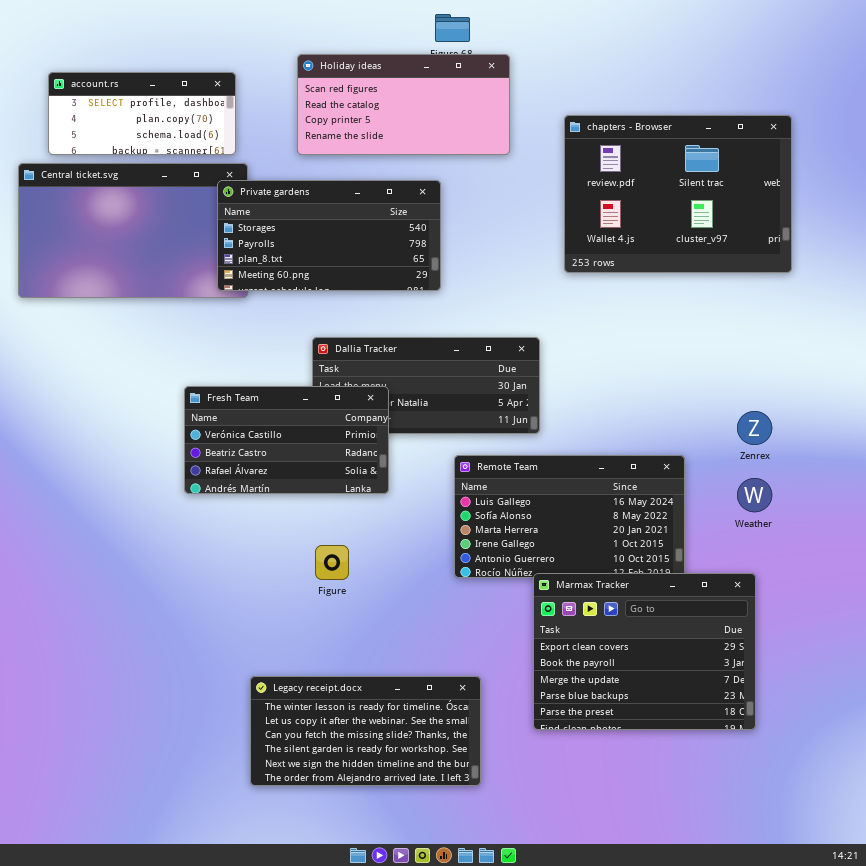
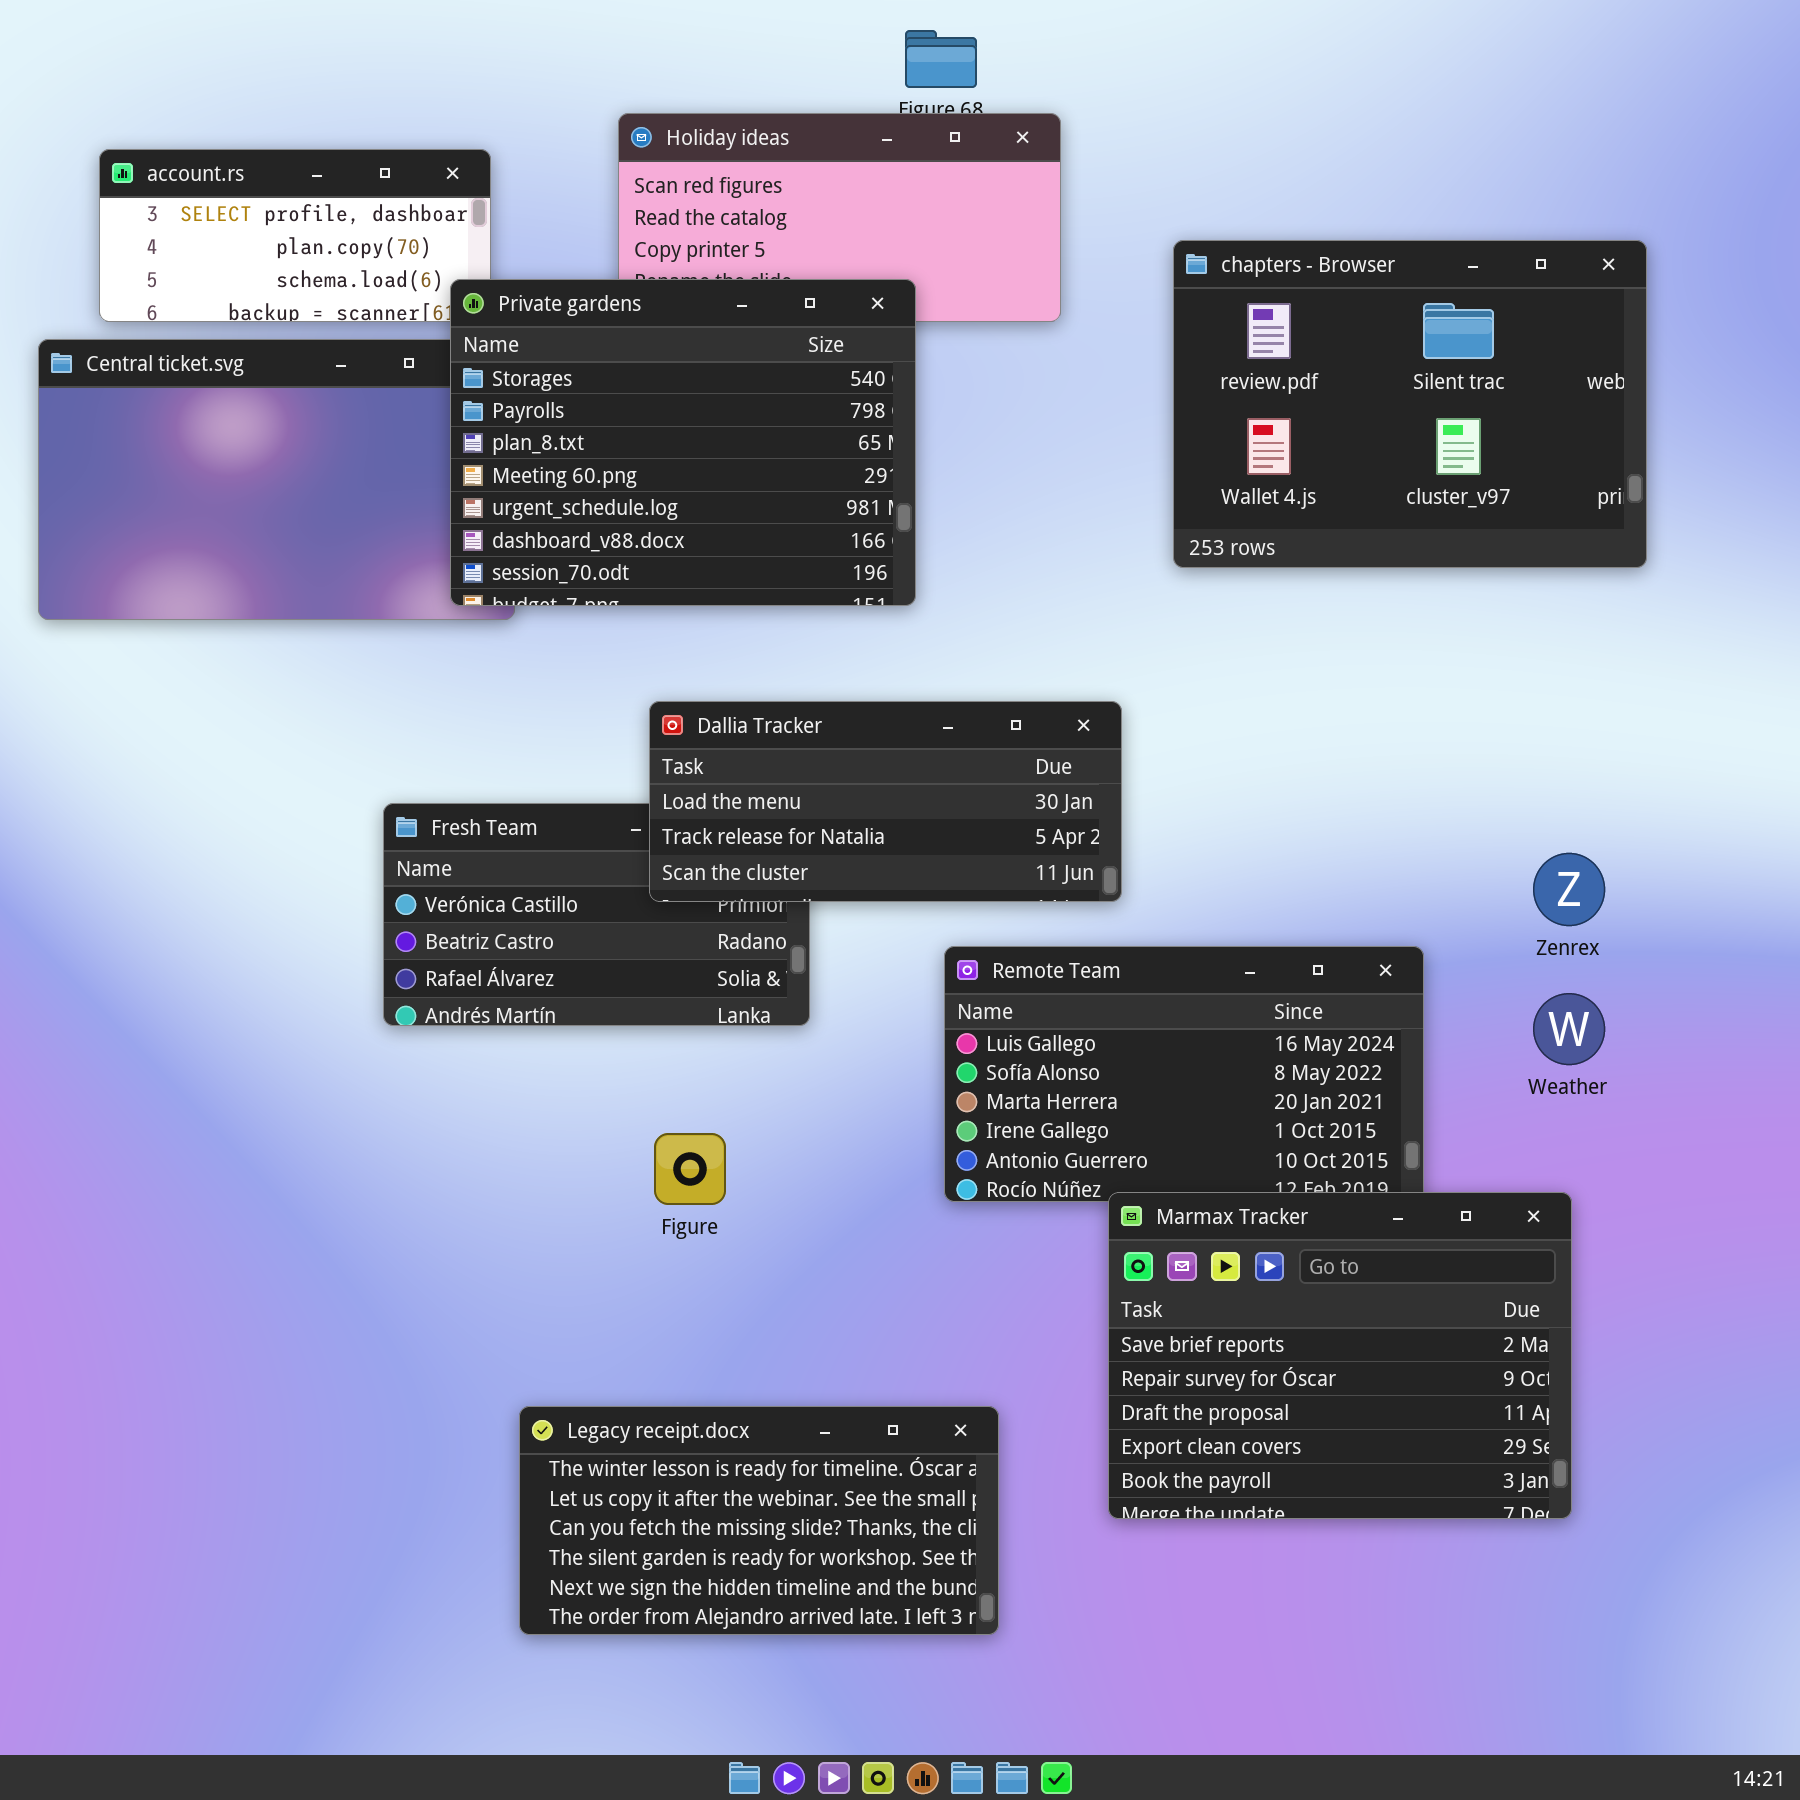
Private gardens: [217,180,441,291] -> [450,279,916,606], resized
Dallia Tracker: [312,337,540,434] -> [649,701,1122,902], raised
Marmax Tracker: [533,573,756,730] -> [1108,1192,1572,1519], scrolled up 3 rows

